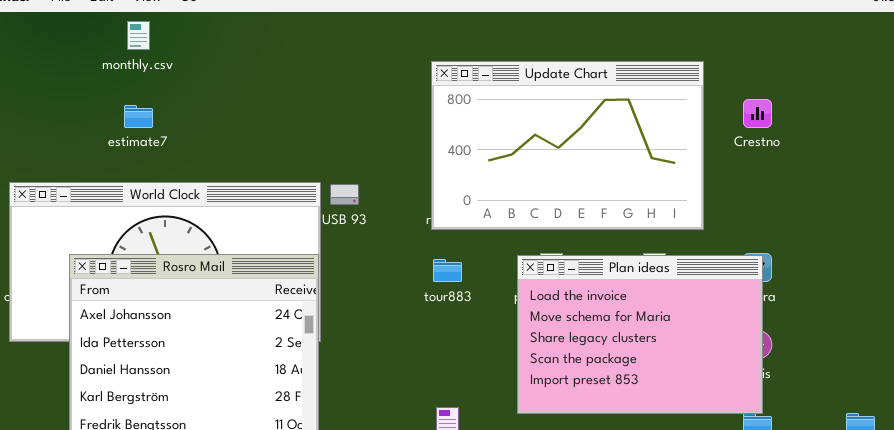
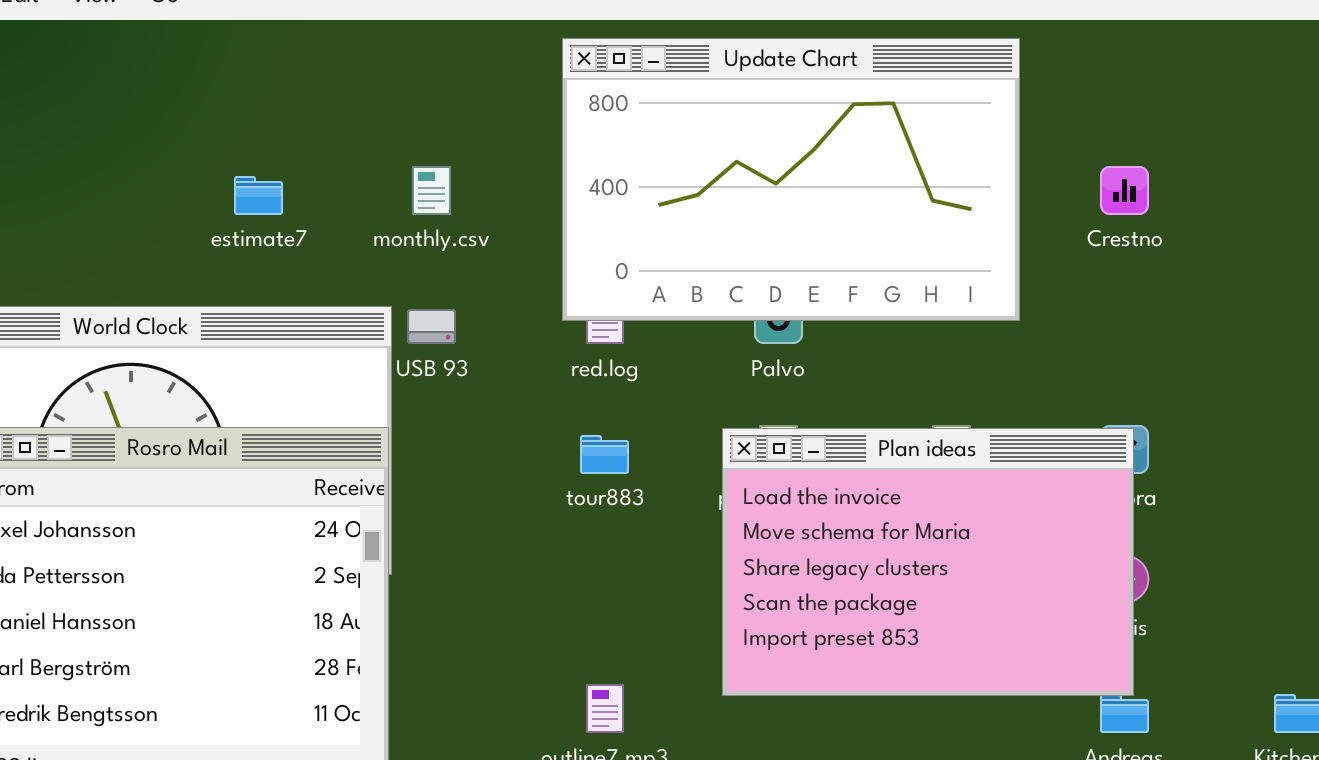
monthly.csv: [127,21,150,50] -> [412,166,451,215], moved
Update Chart: [431,61,704,230] -> [562,38,1020,321], moved
estimate7: [124,105,153,128] -> [234,176,283,215], moved

